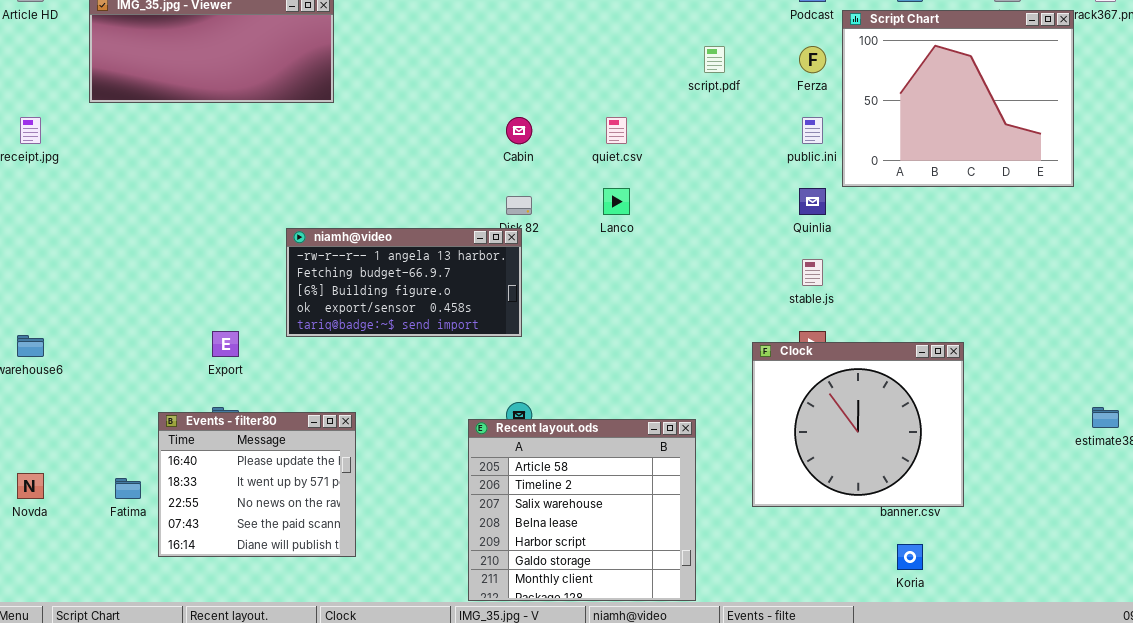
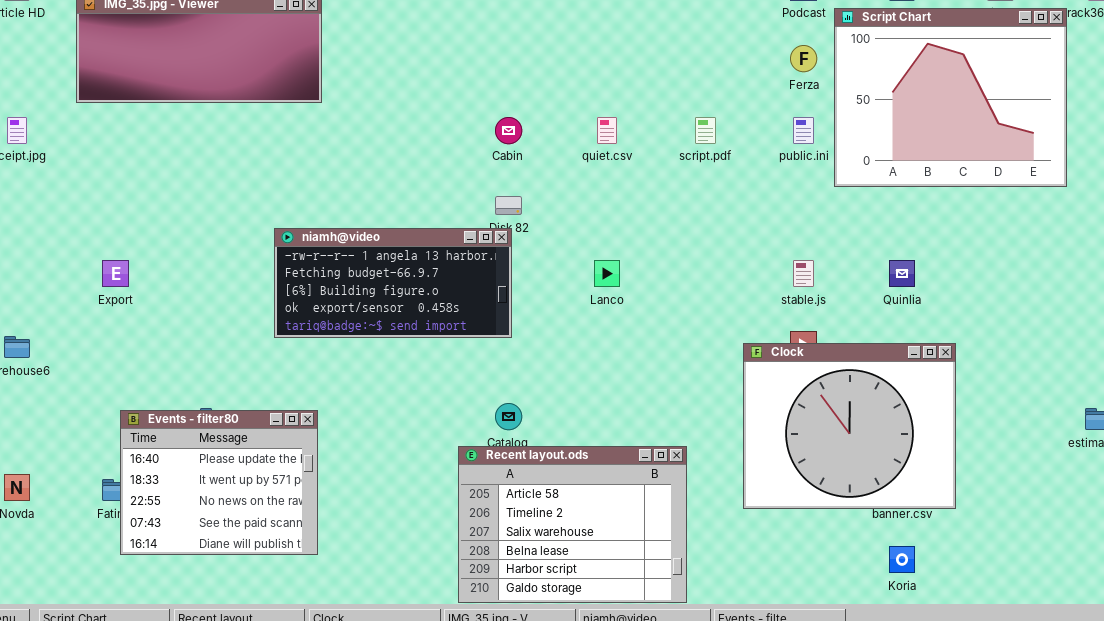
script.pdf: [704,46,725,73] -> [695,117,716,144], moved
Lanco: [603,188,630,215] -> [594,260,620,287], moved
Quinlia: [799,188,826,215] -> [889,260,915,287], moved
Export: [212,331,239,357] -> [102,260,129,287], moved
Events - filter80: [158,412,356,557] -> [120,410,318,555], moved
Recent layout.ods: [468,419,696,601] -> [458,446,687,603], resized

